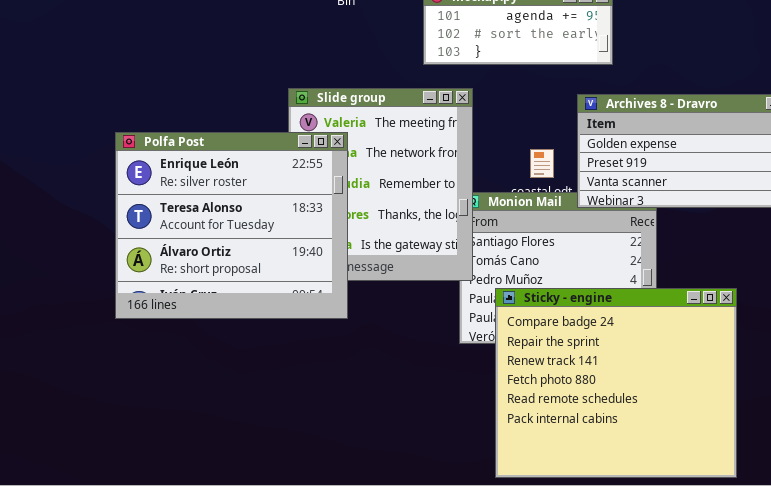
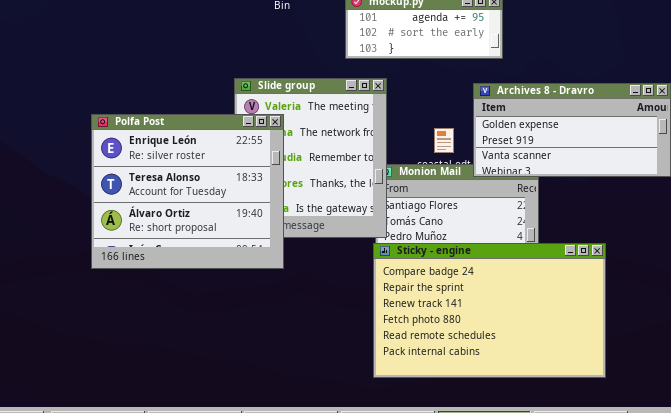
Sticky - engine: [495,288,737,478] -> [373,243,606,378], resized

